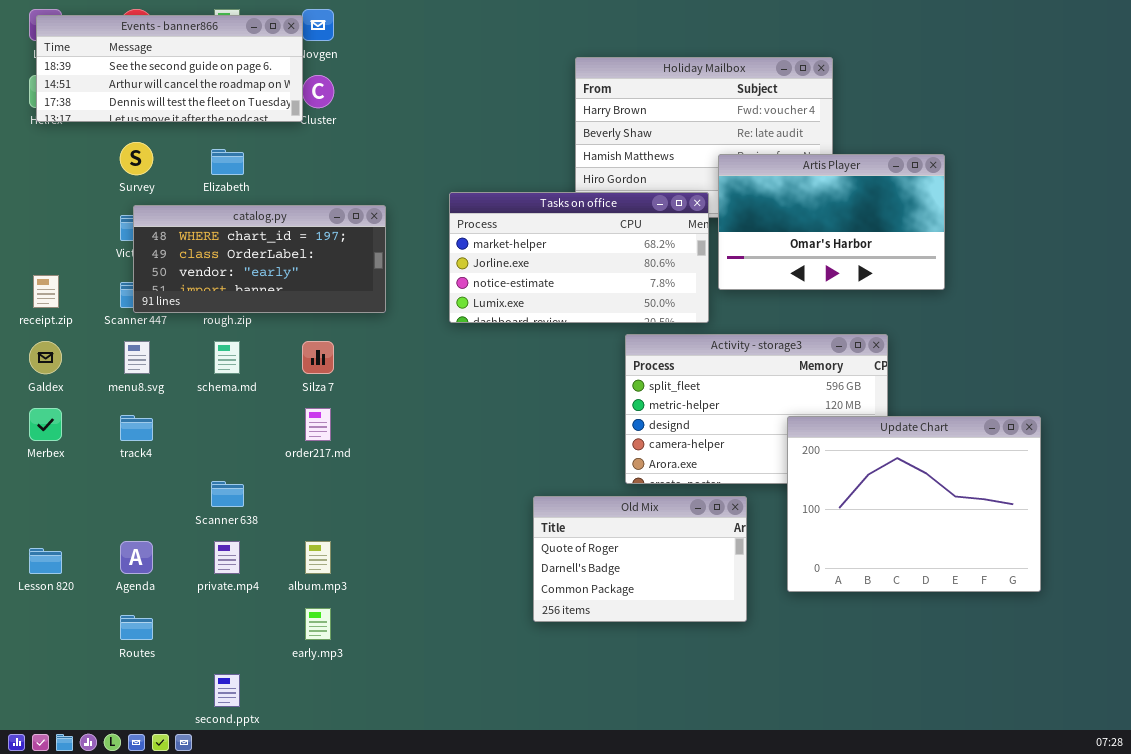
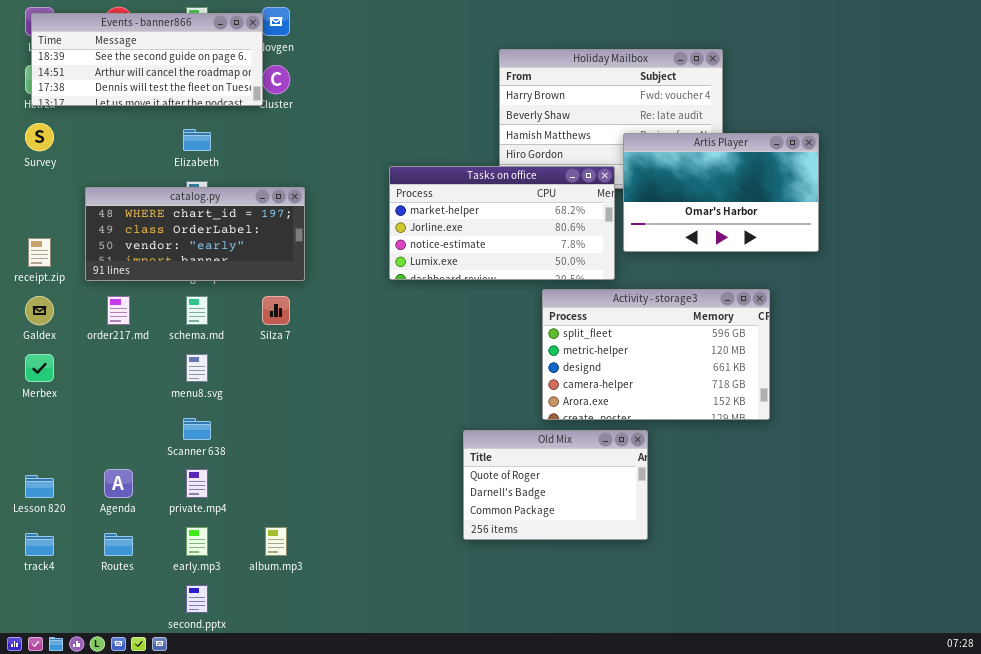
Survey: [120,142,153,175] -> [25,123,54,151], moved
catalog.py: [133,205,386,313] -> [85,187,305,281], moved
menu8.svg: [124,341,150,374] -> [186,354,208,382], moved
order217.md: [305,408,331,441] -> [107,296,130,325], moved
track4: [120,415,153,441] -> [25,533,54,556], moved
Update Chart: [787,416,1041,592] -> none, closed
album.mp3: [305,541,331,574] -> [265,527,287,556], moved
early.mp3: [305,608,331,640] -> [186,527,208,556], moved

